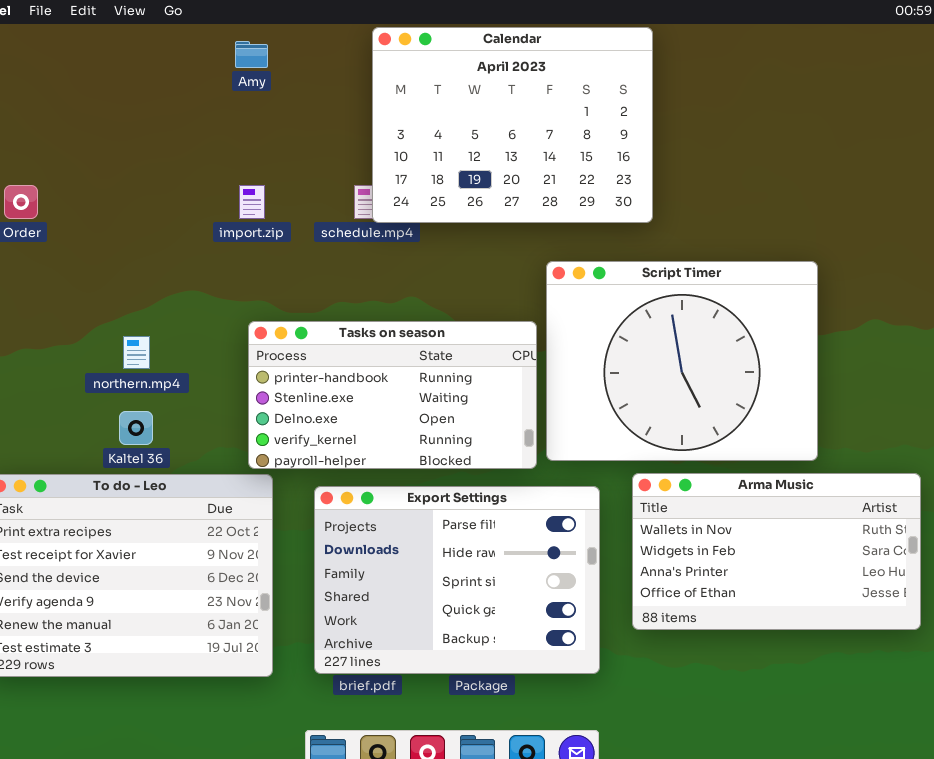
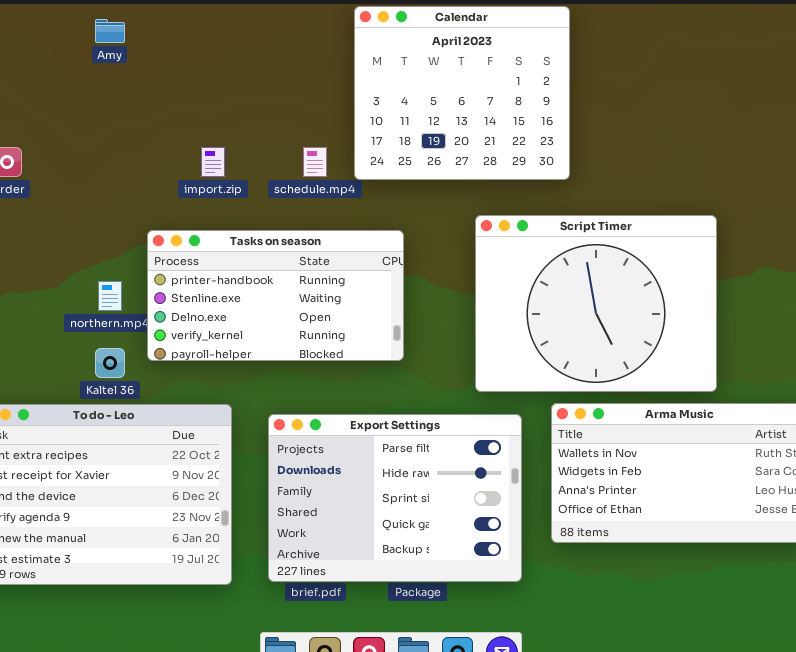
Calendar: [372,27,653,223] -> [354,6,570,180], resized
Amy: [235,41,268,68] -> [95,19,125,43], moved
Tasks on season: [248,321,537,469] -> [147,230,404,361], moved

